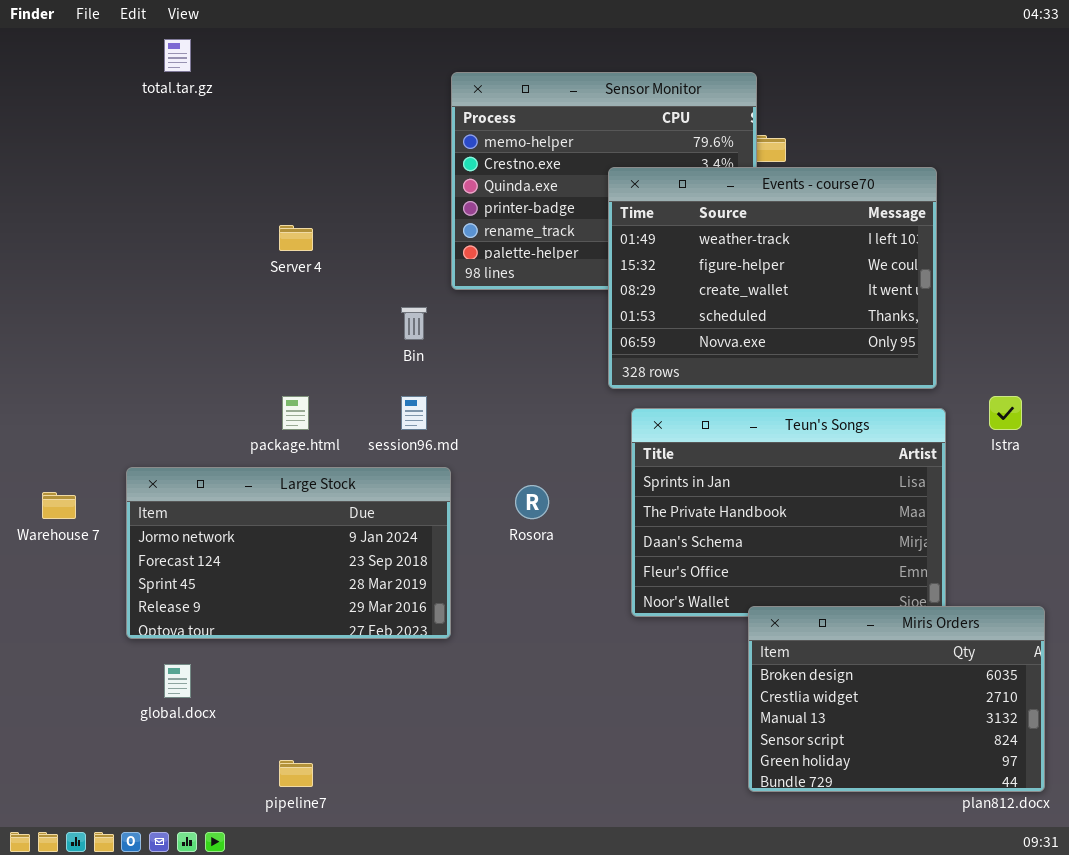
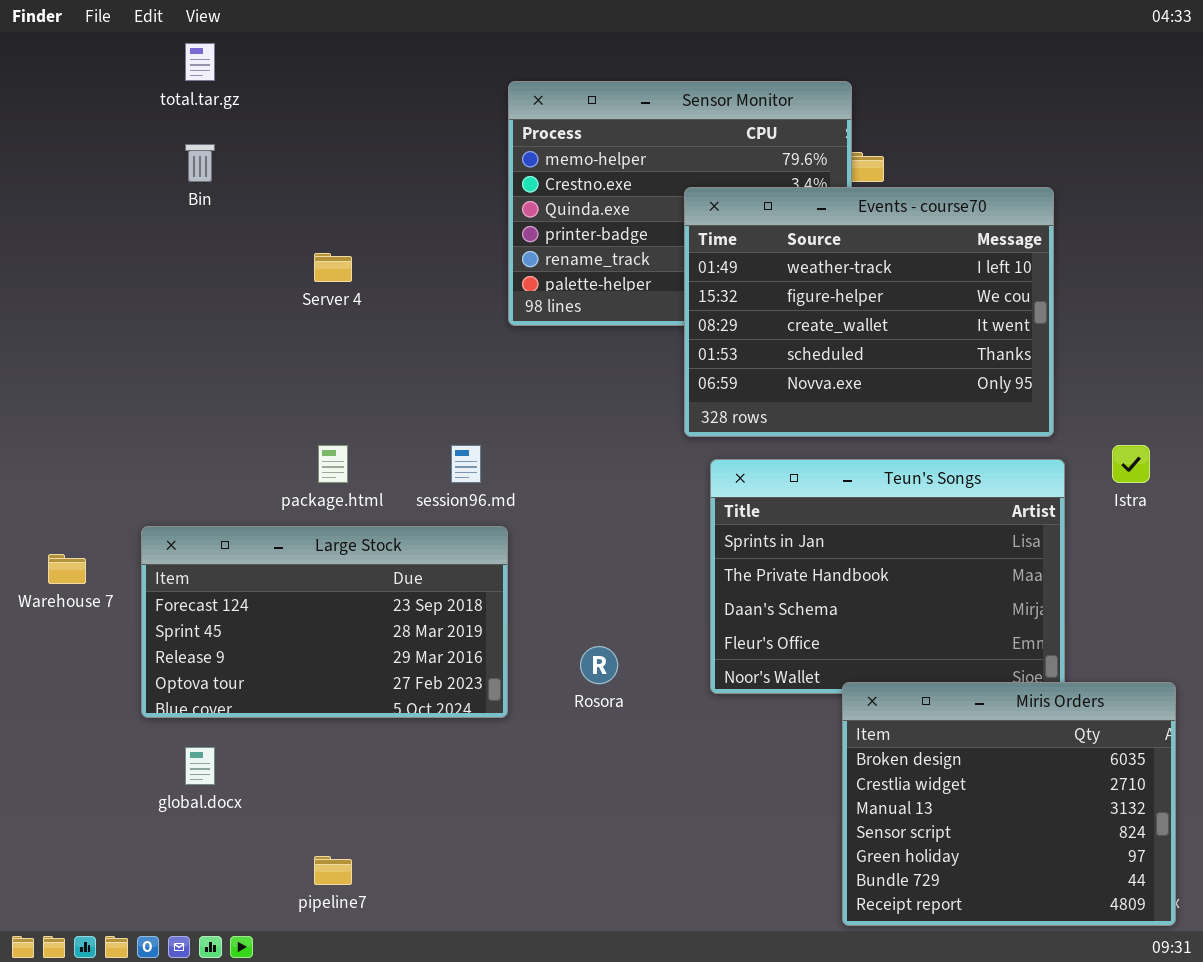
Bin: [401,307,427,340] -> [185,144,215,182], moved
Large Stock: [126,467,451,639] -> [141,526,508,718], scrolled down 1 row
Rosora: [515,485,549,519] -> [580,646,618,684], moved
Miris Orders: [748,606,1045,792] -> [842,682,1176,926], resized

